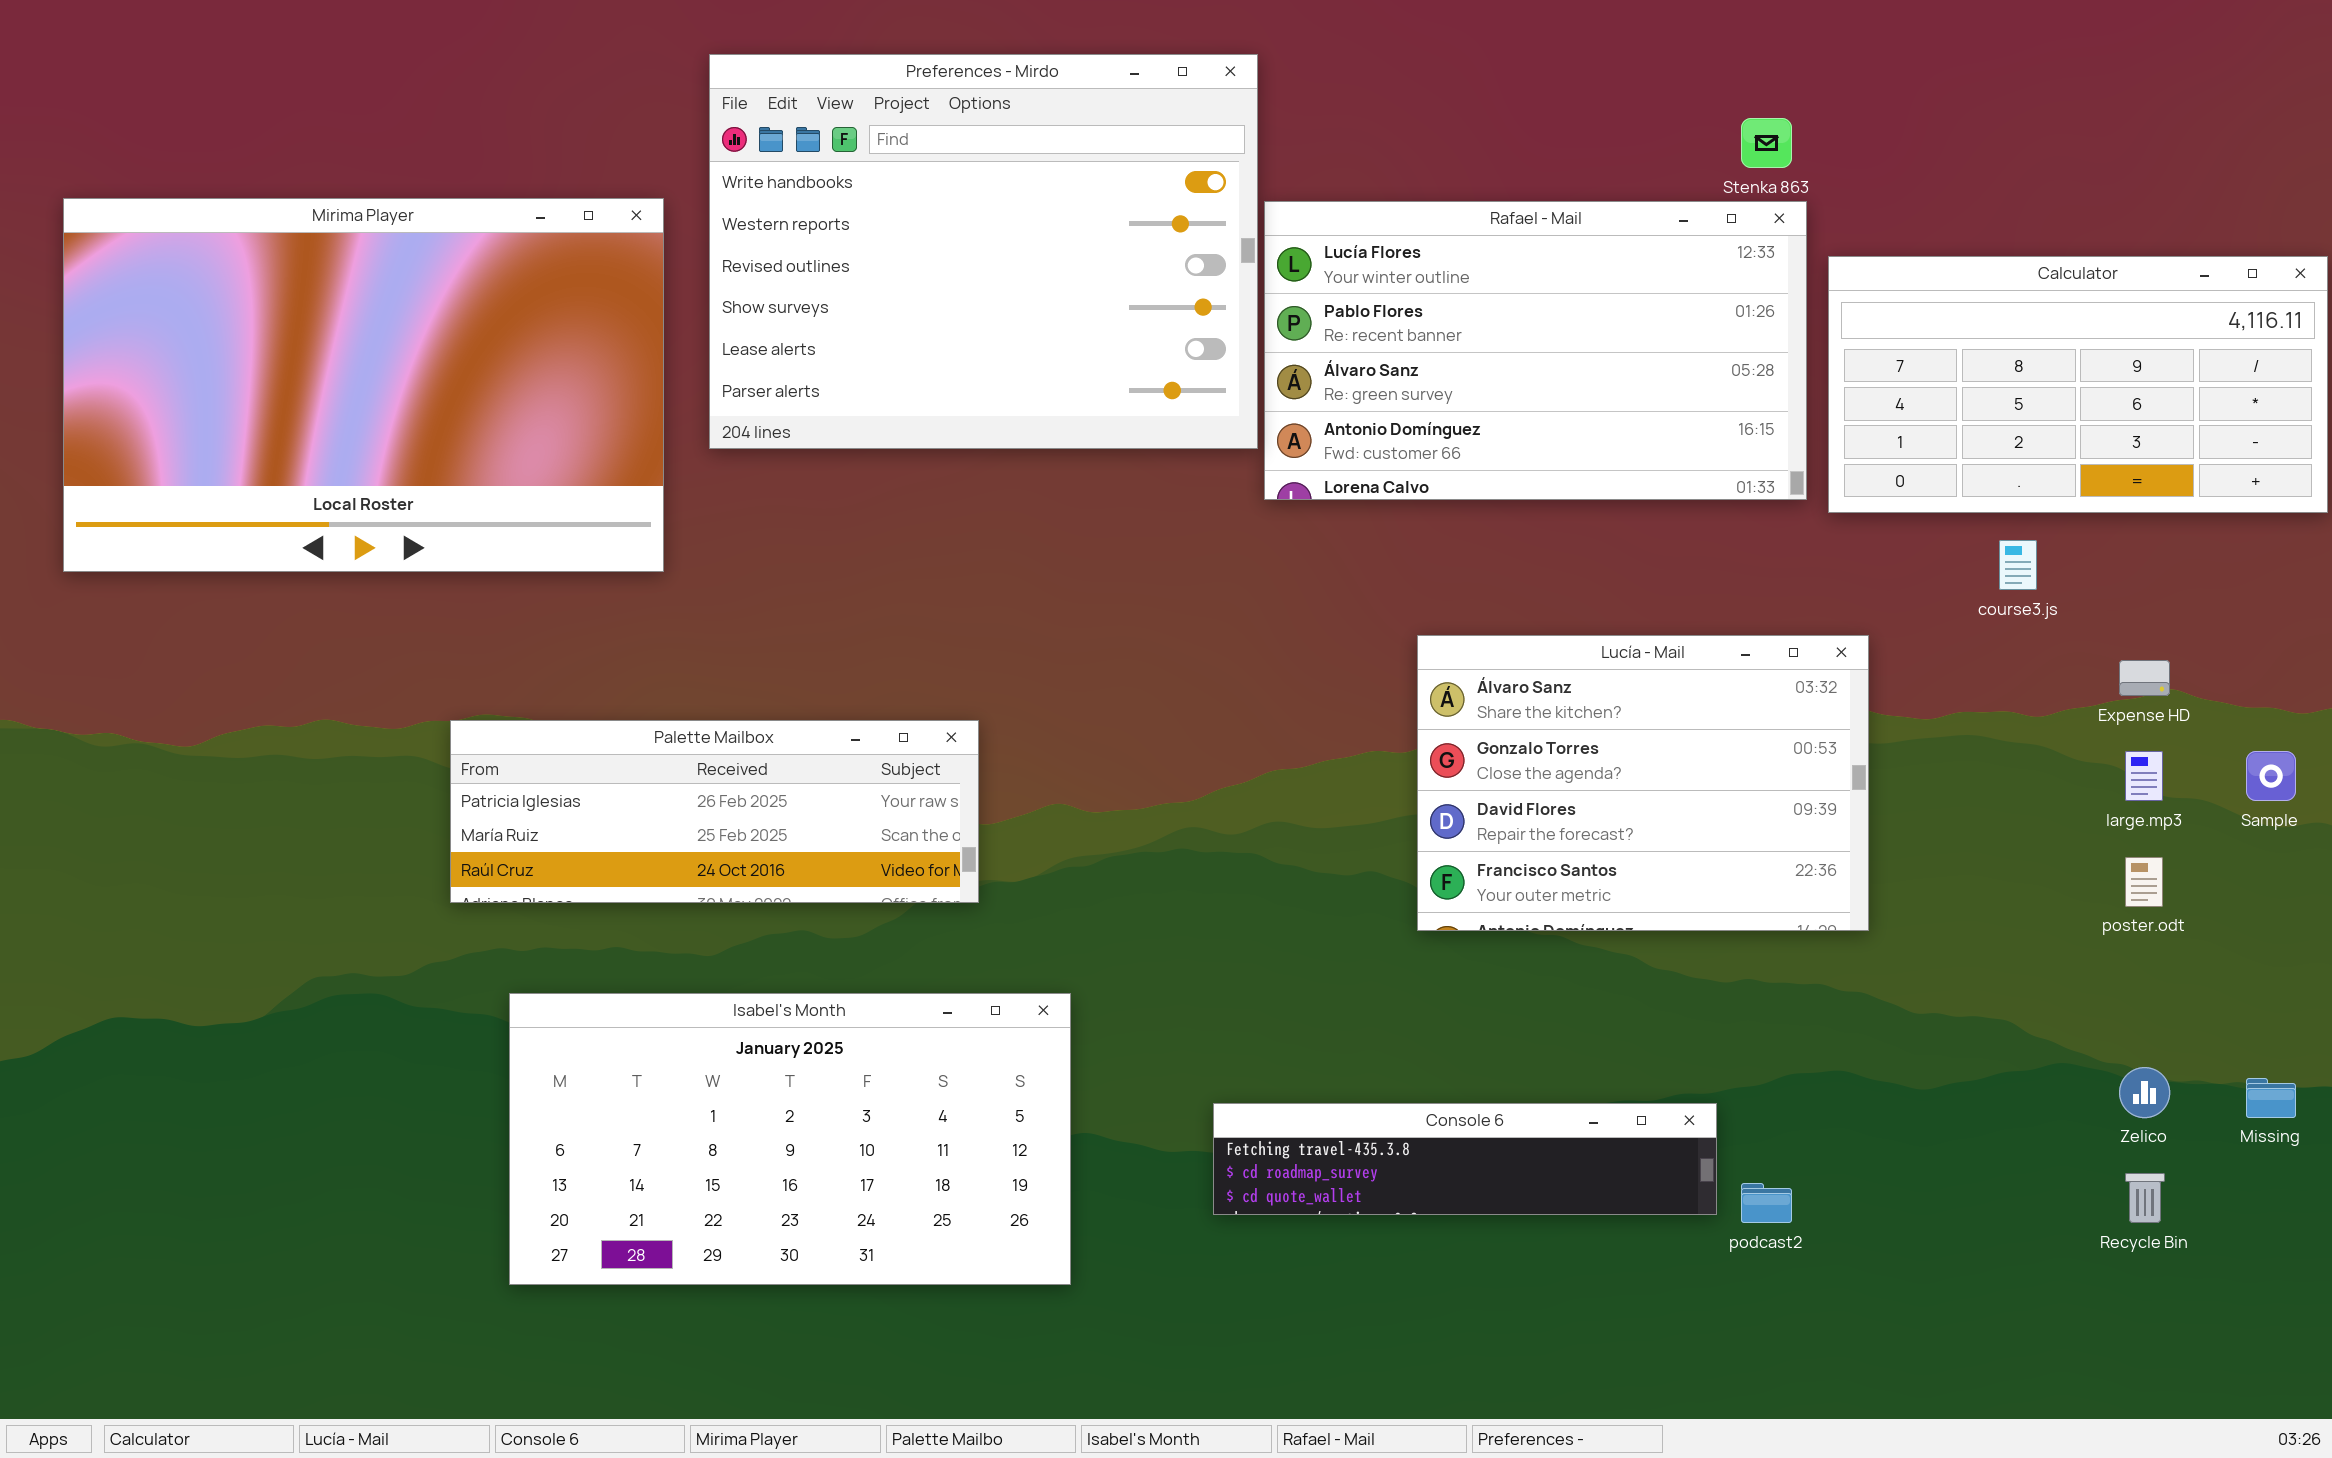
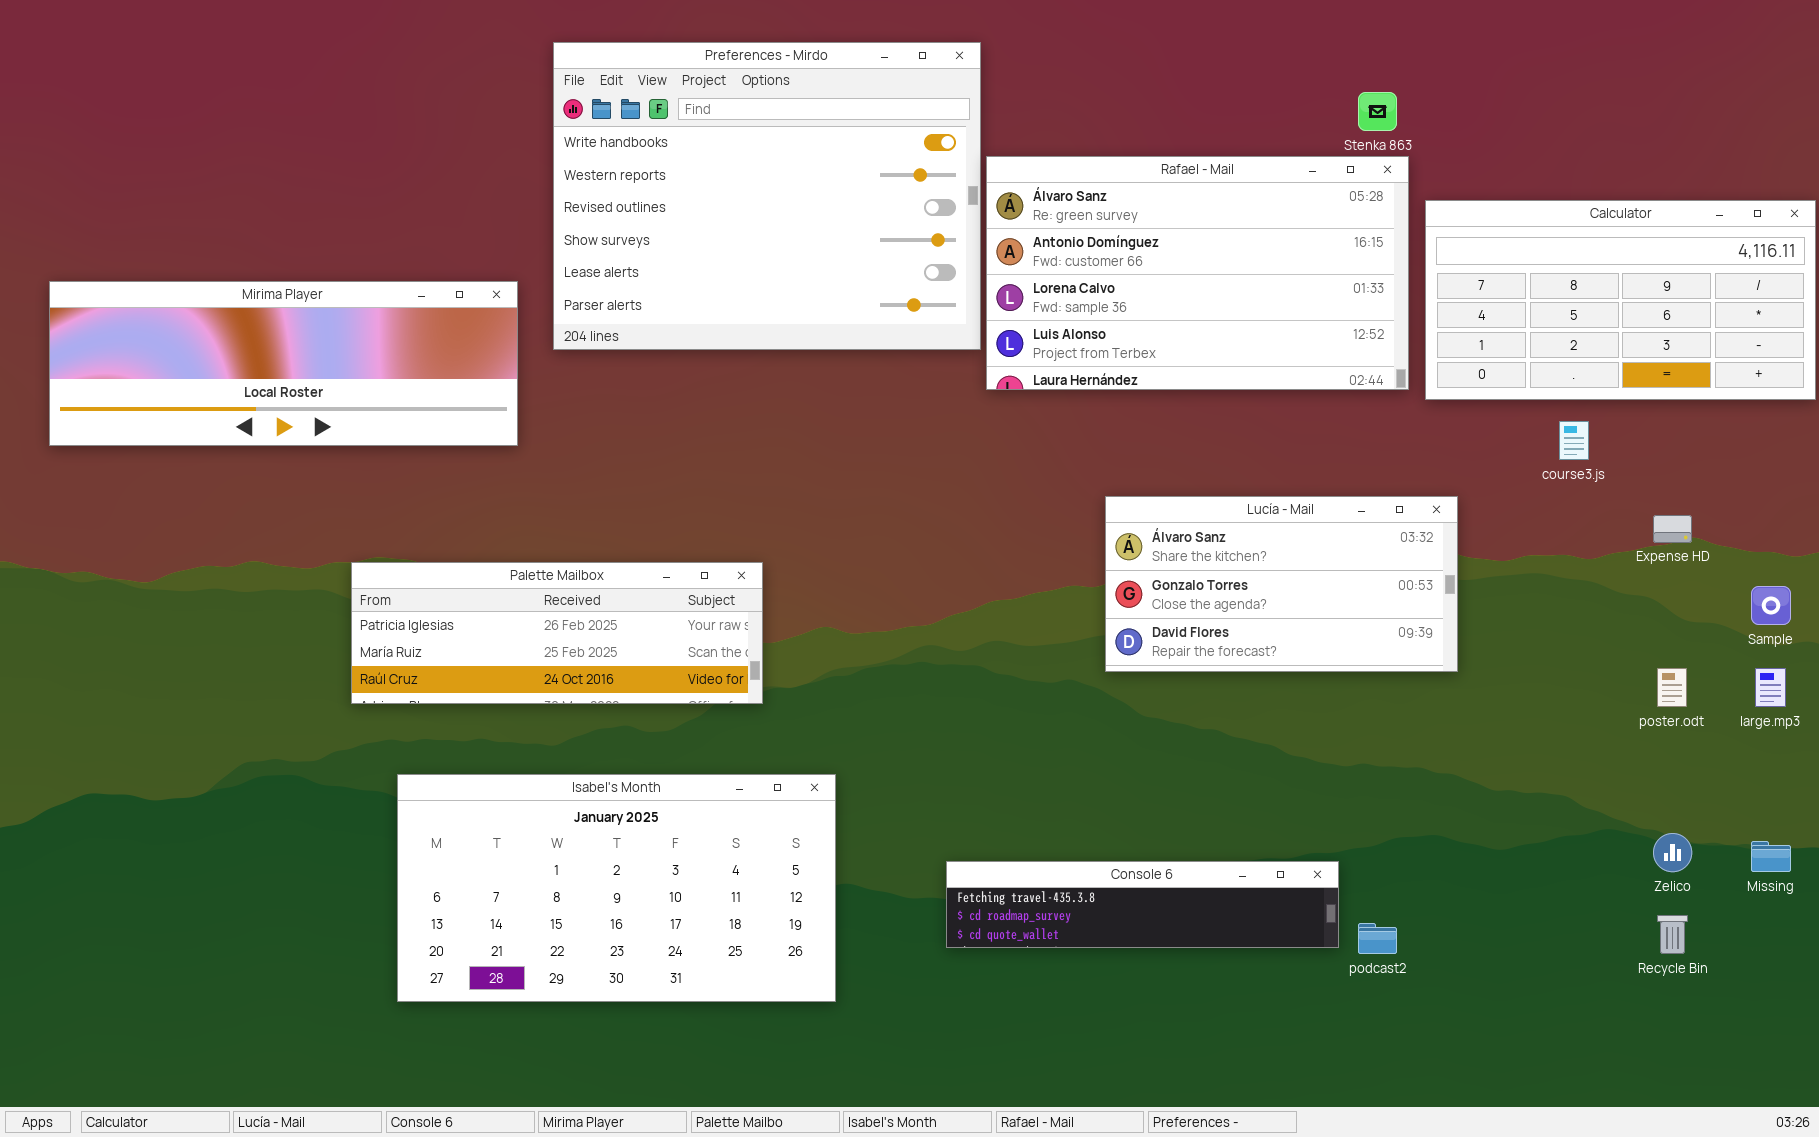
Mirima Player: [63,198,664,572] -> [49,281,518,446], resized
Rafael - Mail: [1264,201,1807,500] -> [986,156,1409,390], scrolled down 2 rows
Lucía - Mail: [1417,635,1869,931] -> [1105,496,1458,672], resized
large.mp3: [2125,751,2163,801] -> [1755,668,1786,707], moved

